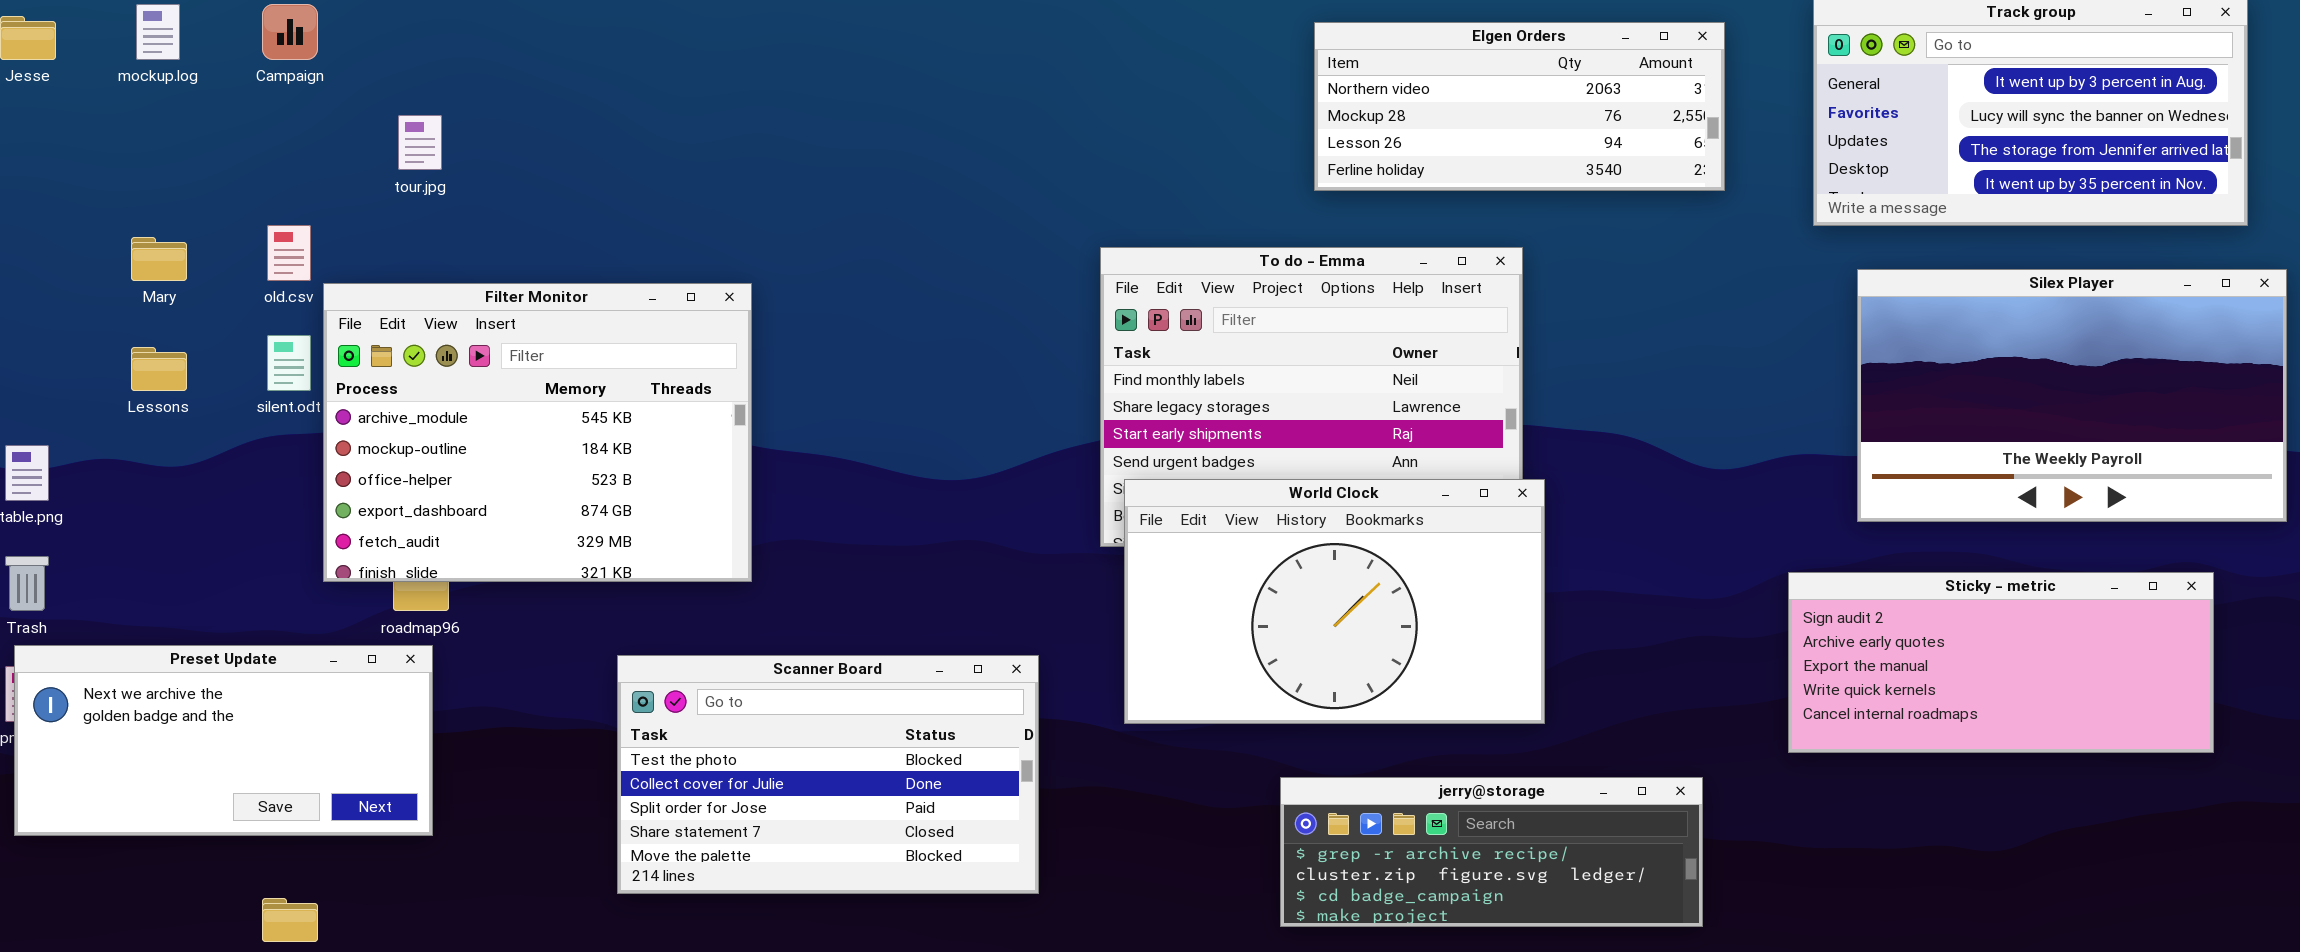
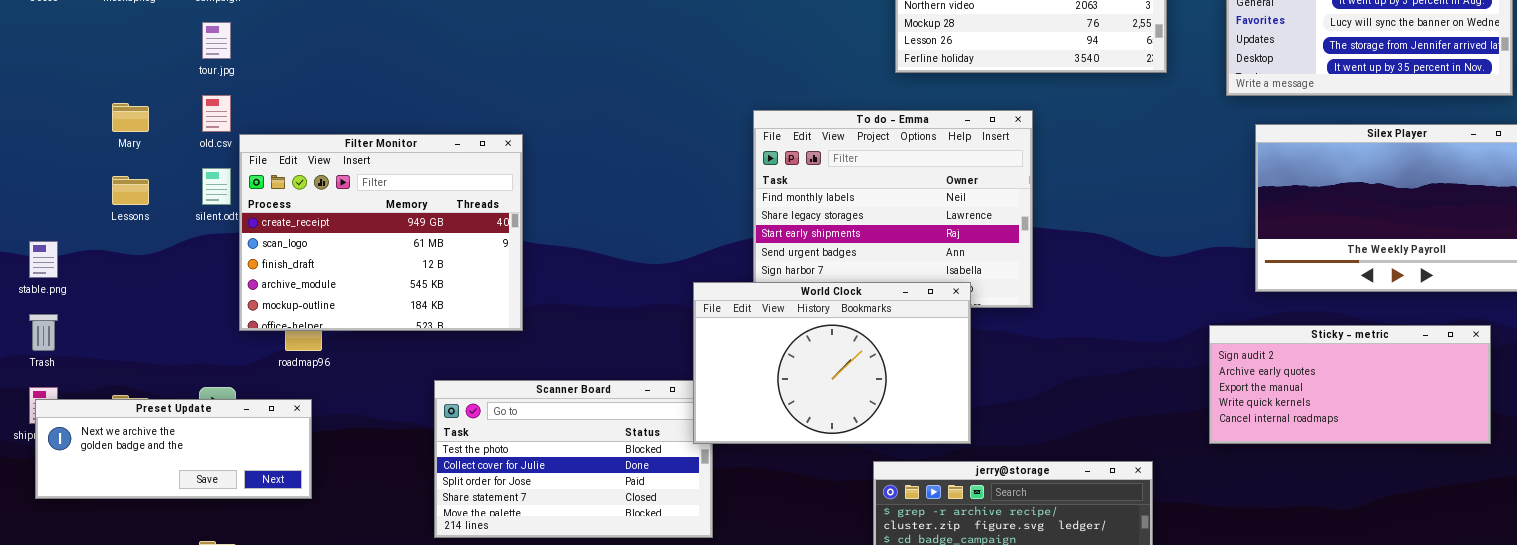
tour.jpg: [398,115,442,170] -> [202,22,231,59], moved
Filter Monitor: [323,283,752,582] -> [239,134,523,331], scrolled up 3 rows
World Clock: [1124,479,1545,724] -> [693,282,971,444], moved
Preset Update: [14,645,433,836] -> [35,399,312,499], resized

